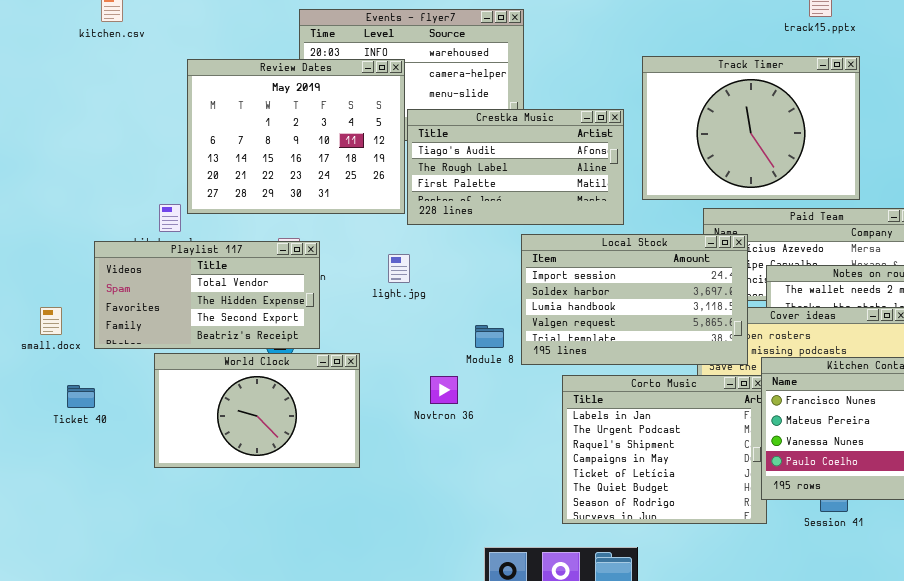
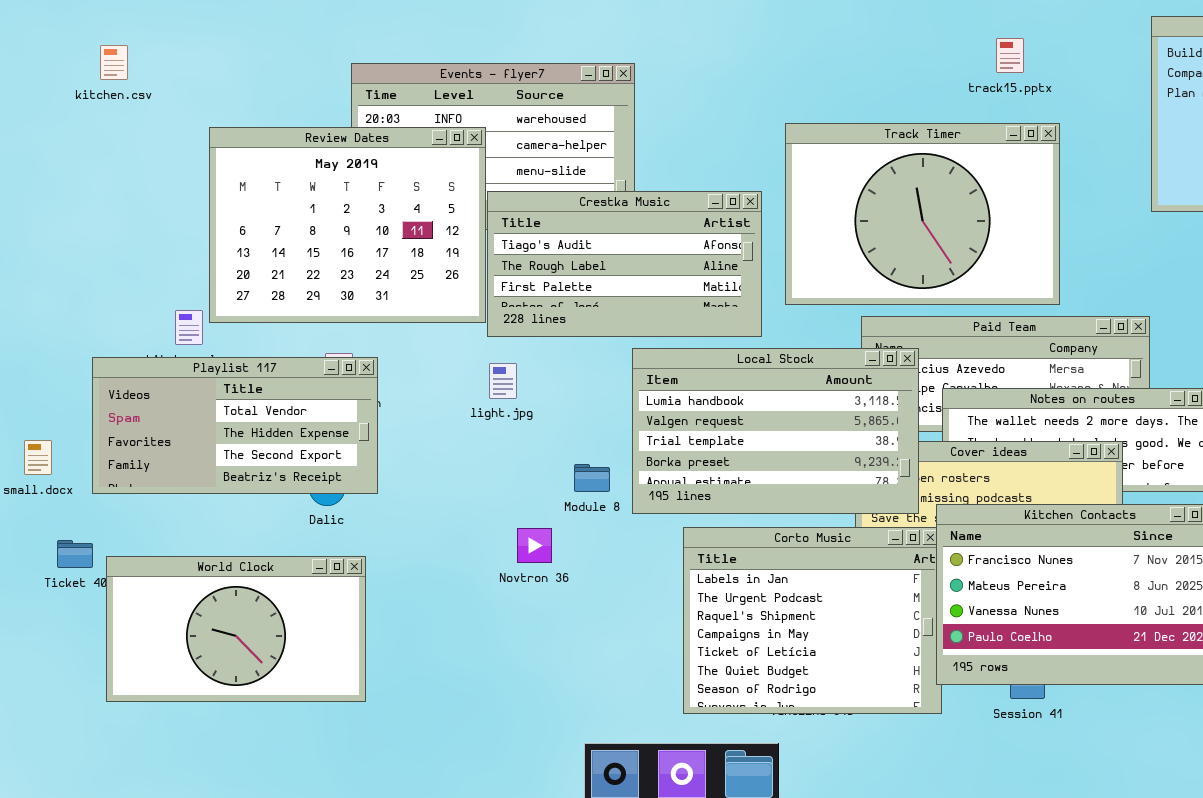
Local Stock: [521,234,748,365] -> [632,348,919,514], scrolled down 2 rows
light.jpg: [388,254,410,283] -> [489,363,517,399], moved
World Clock: [154,353,360,468] -> [106,556,366,702], moved

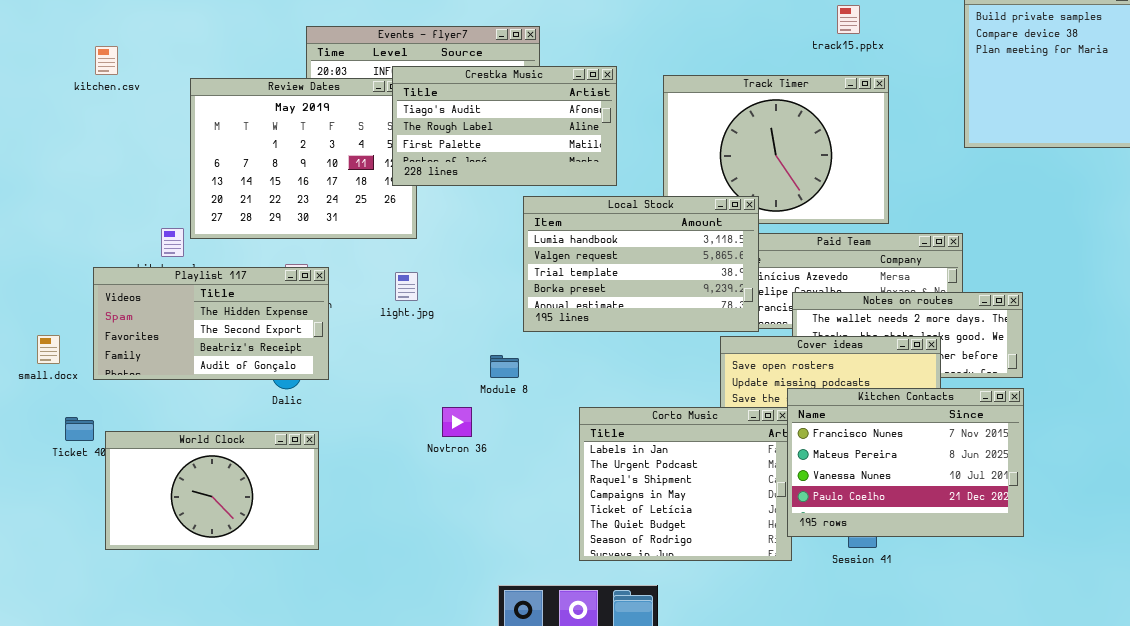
kitchen.csv: [100,45,128,80] -> [95,46,118,75], moved
Crestka Music: [487,191,762,337] -> [392,66,617,186], moved
Local Stock: [632,348,919,514] -> [523,196,759,332], moved
Playlist 117: [92,357,378,494] -> [93,267,329,380], scrolled down 1 row
light.jpg: [489,363,517,399] -> [395,272,418,301], moved

